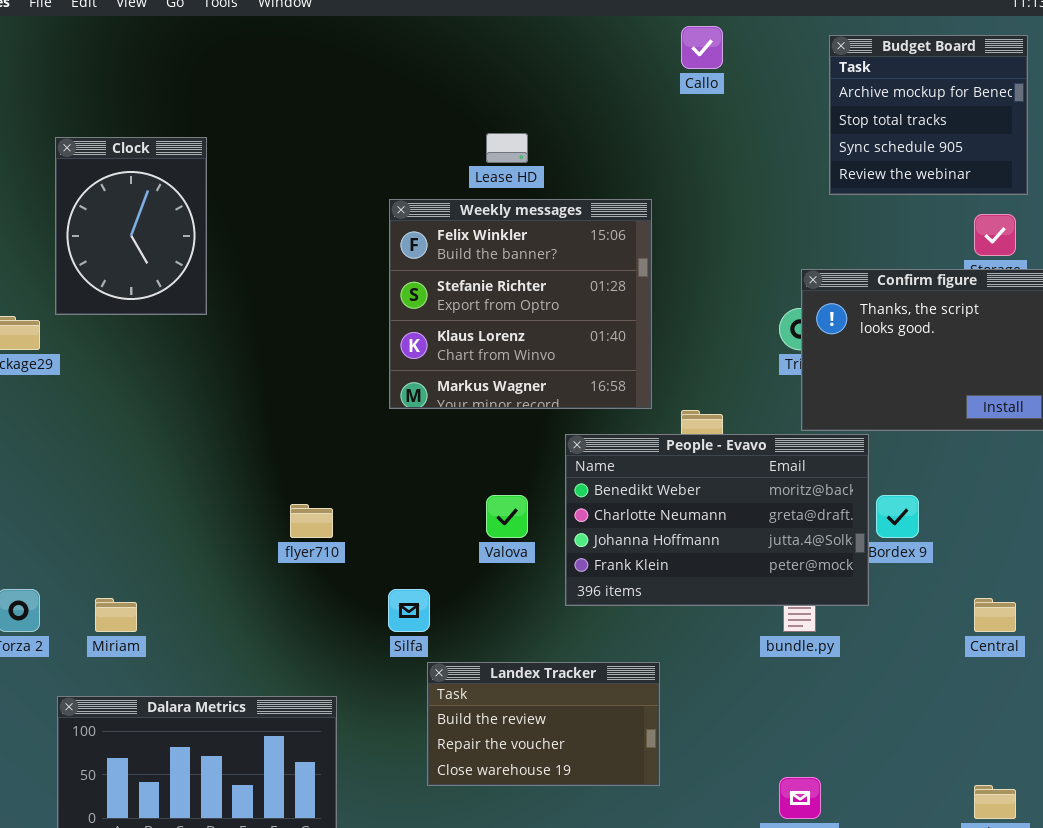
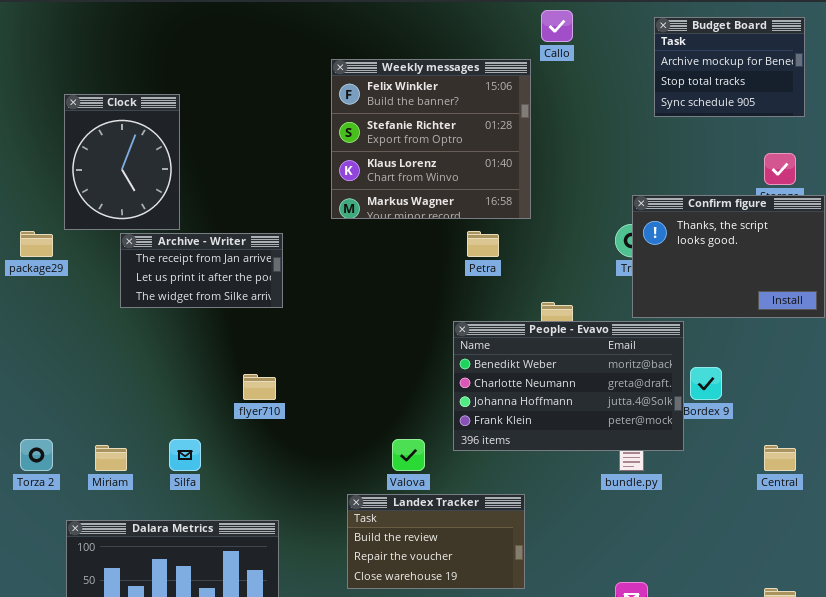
Budget Board: [829,35,1028,195] -> [654,17,805,117], resized
Weekly messages: [389,199,652,409] -> [331,59,531,219], moved
Archive - Writer: none -> [120,233,283,308], opened
Valova: [486,495,528,538] -> [392,439,425,471], moved
Silfa: [388,589,430,632] -> [169,439,201,471], moved

